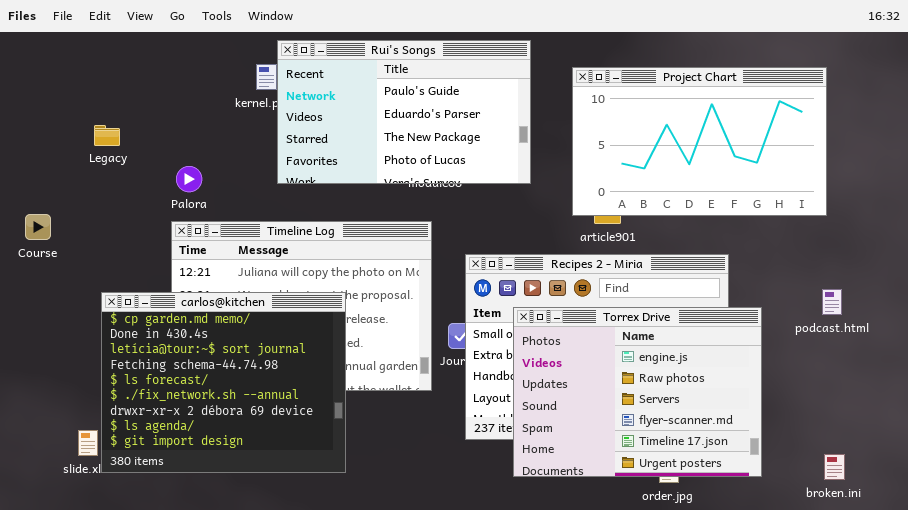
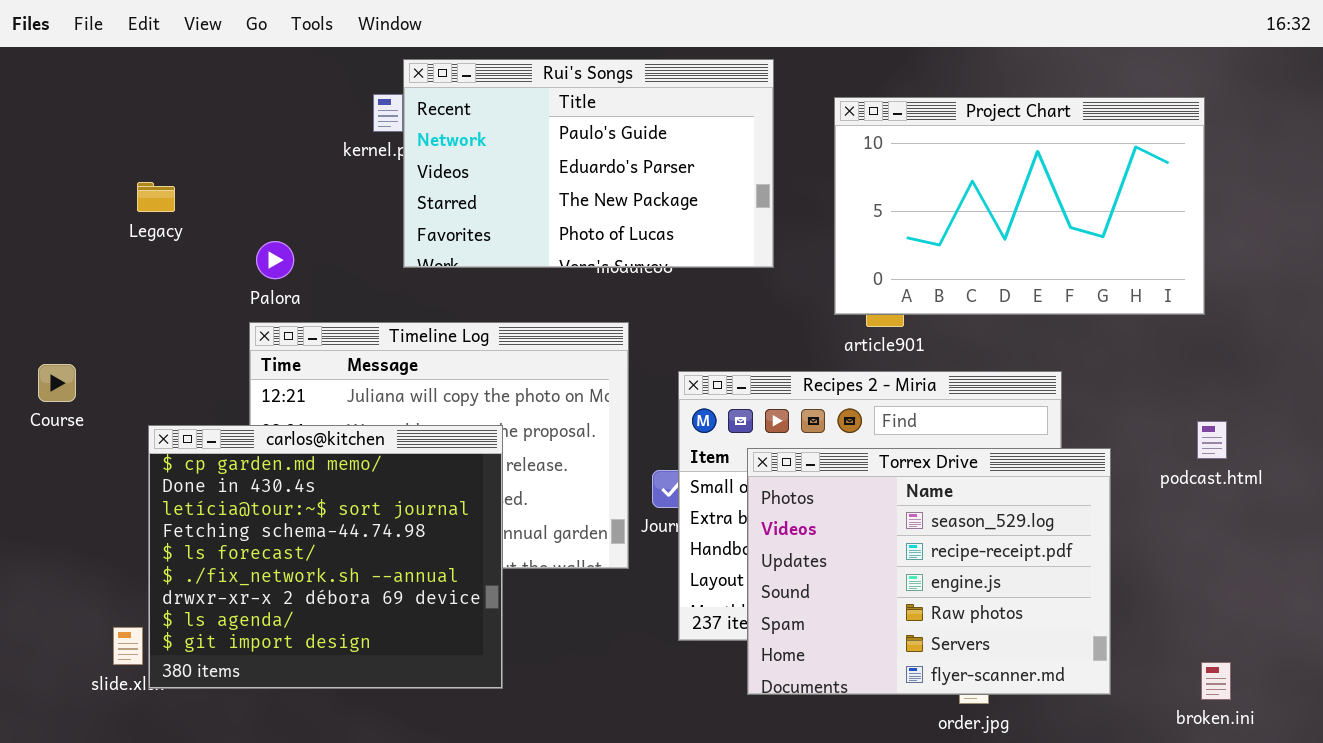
Course: [25,214,51,240] -> [38,364,76,402], moved
Torrex Drive: [513,307,762,477] -> [747,448,1111,695], scrolled up 2 rows

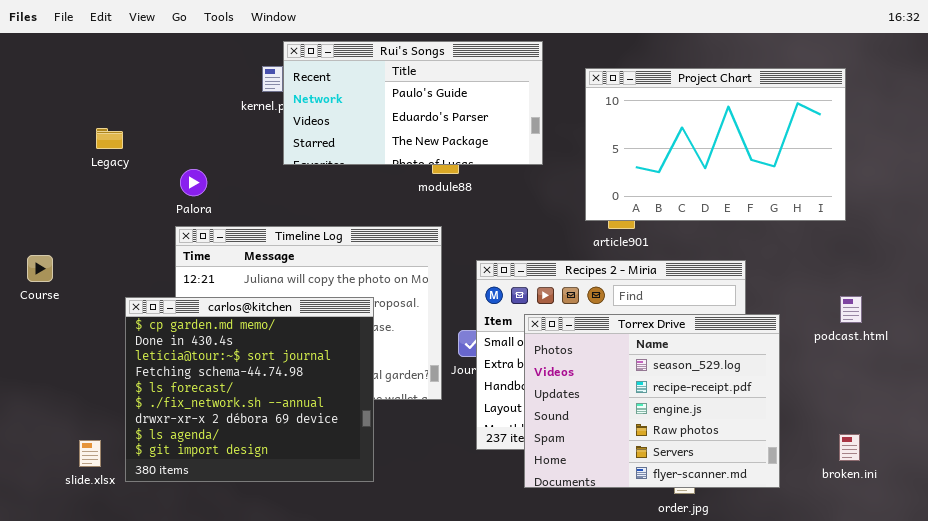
Rui's Songs: [403,59,774,268] -> [283,41,543,165], resized
carlos@kitchen: [148,425,503,689] -> [125,297,374,482], moved
broken.ini: [1201,662,1231,700] -> [839,434,860,461], moved

